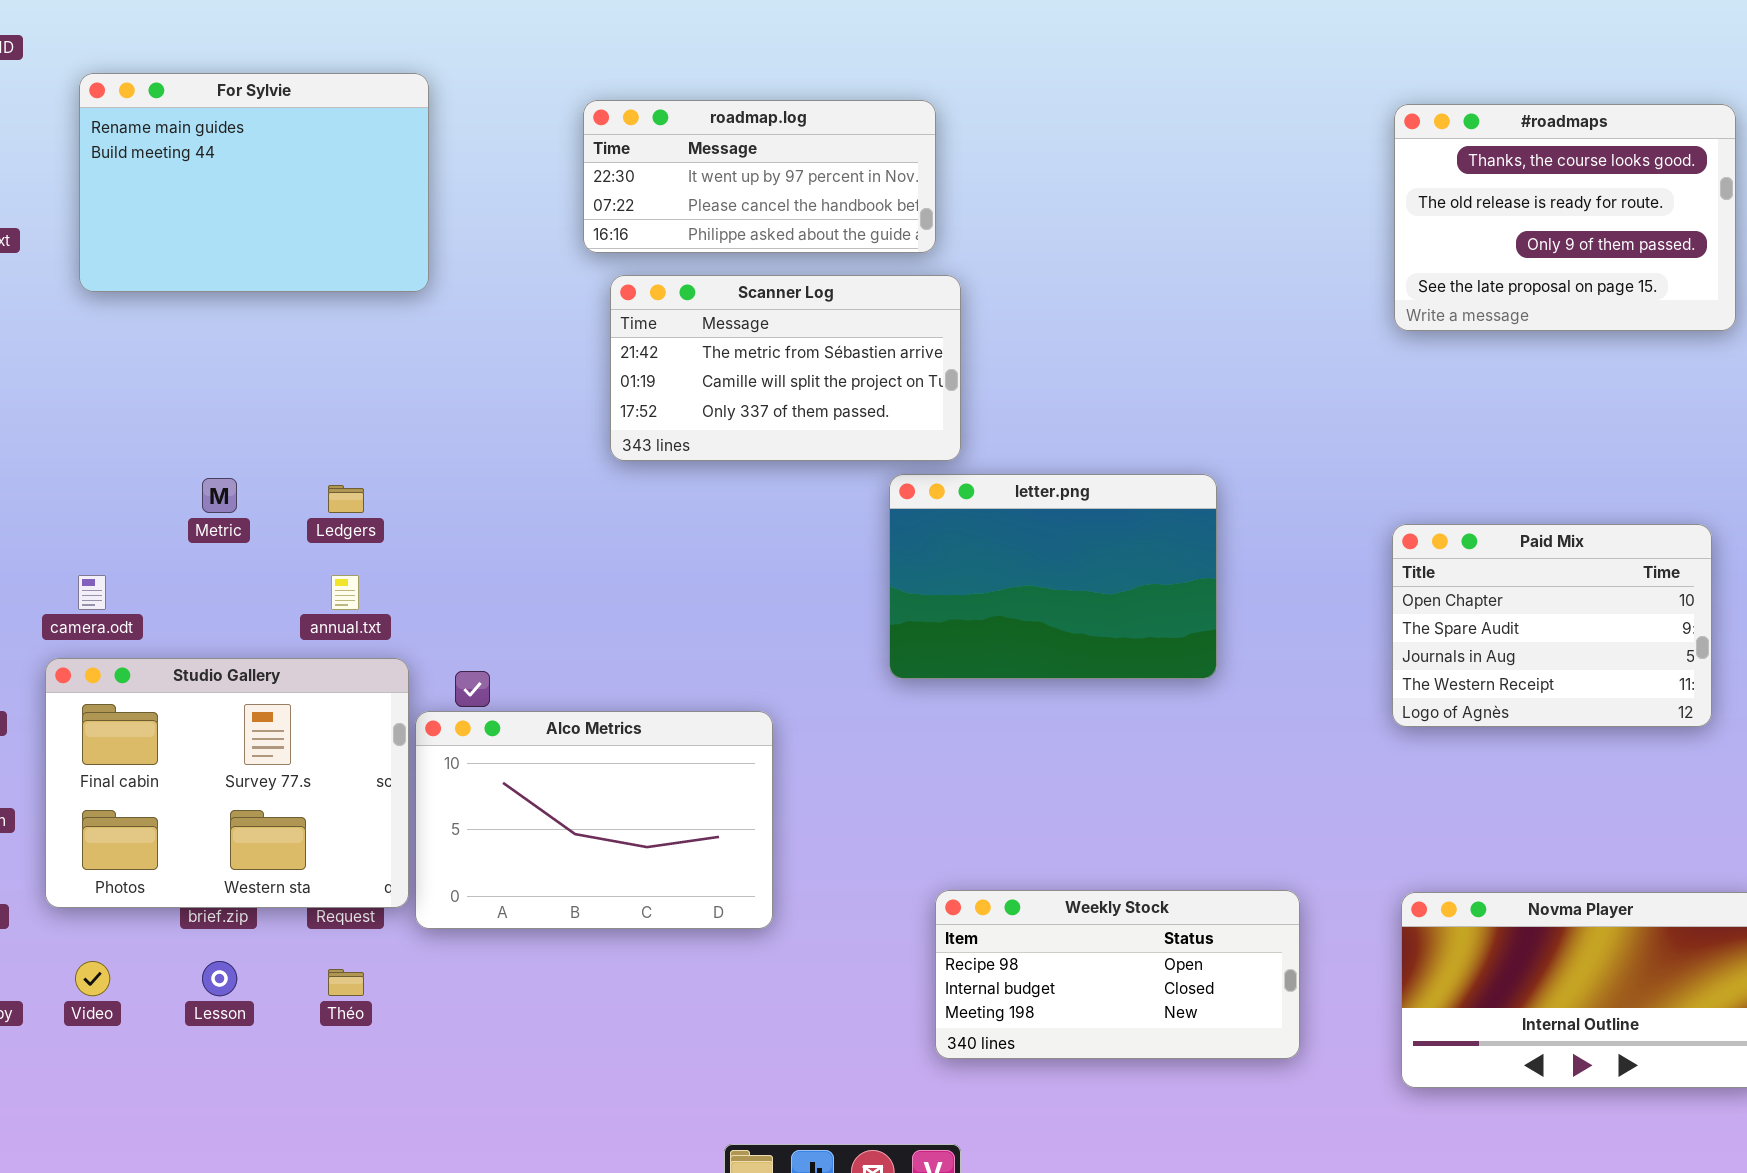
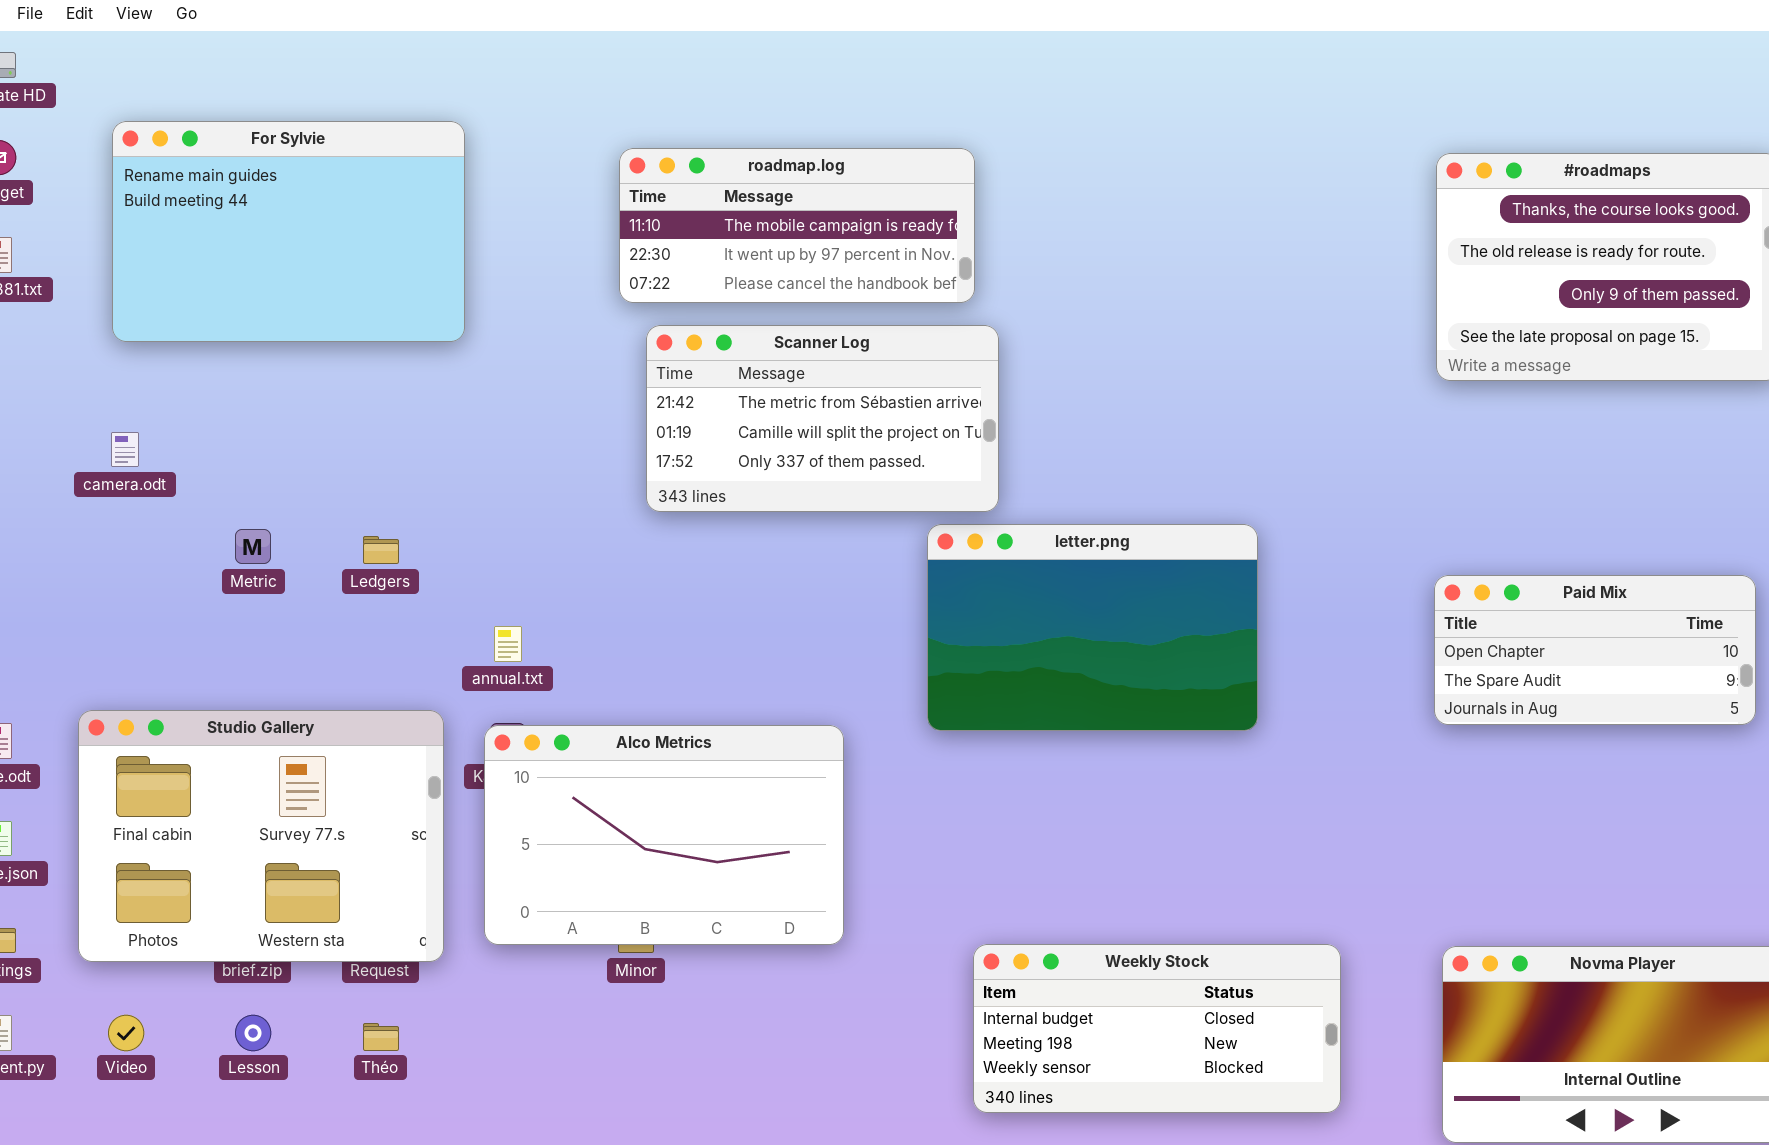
roadmap.log: [583,100,936,253] -> [619,148,975,303], scrolled up 1 row
Paid Mix: [1392,524,1712,727] -> [1434,575,1756,725], resized
camera.odt: [78,575,106,610] -> [111,432,139,467], moved
annual.txt: [331,575,359,610] -> [494,626,522,662], moved
Alco Metrics: [415,711,773,929] -> [484,725,844,945], moved
Weekly Stock: [935,890,1300,1059] -> [973,944,1341,1113], scrolled down 1 row

